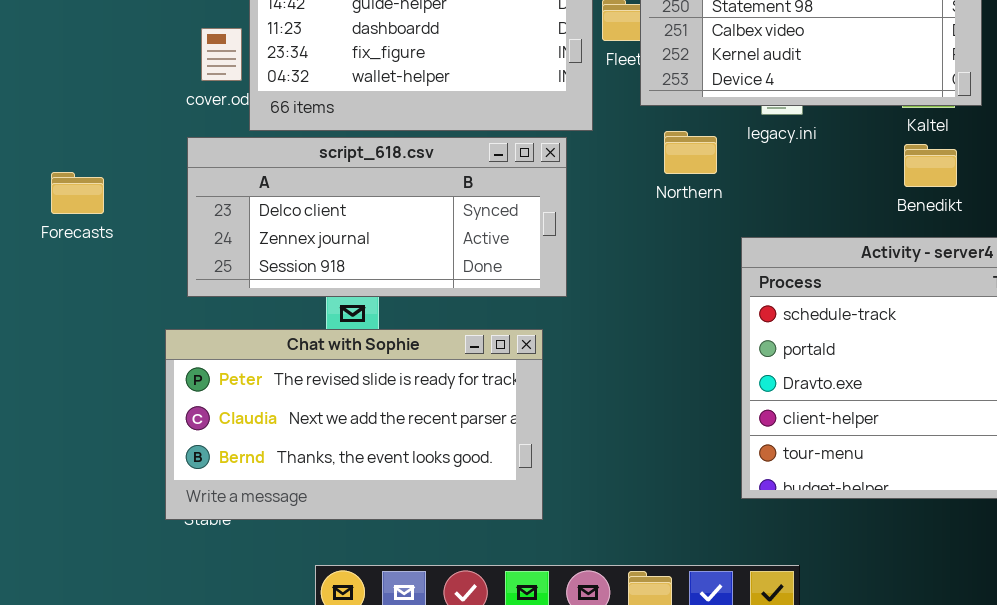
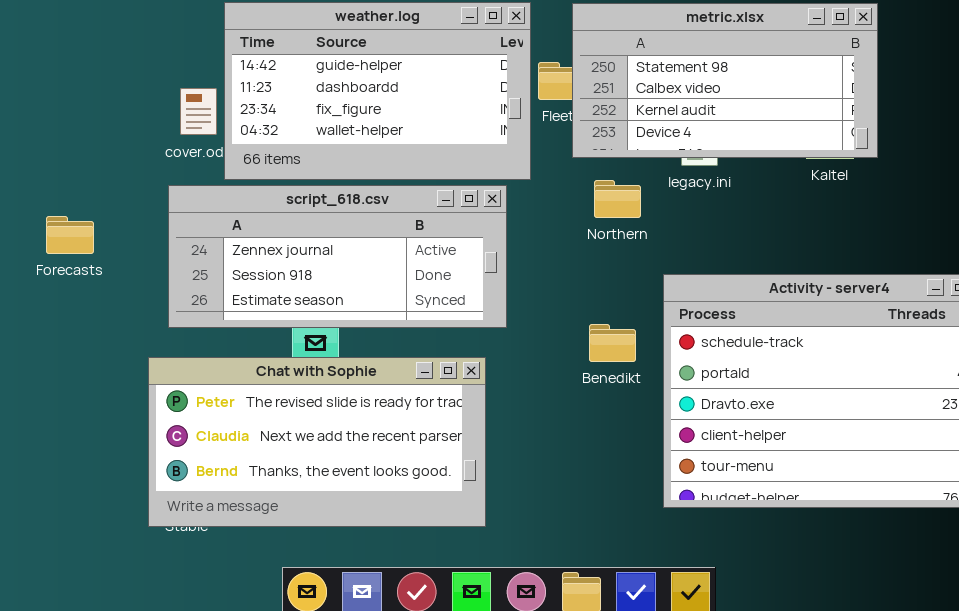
script_618.csv: [187,137,567,297] -> [168,185,507,328], scrolled down 1 row
Benedikt: [904,144,957,187] -> [589,324,636,362], moved

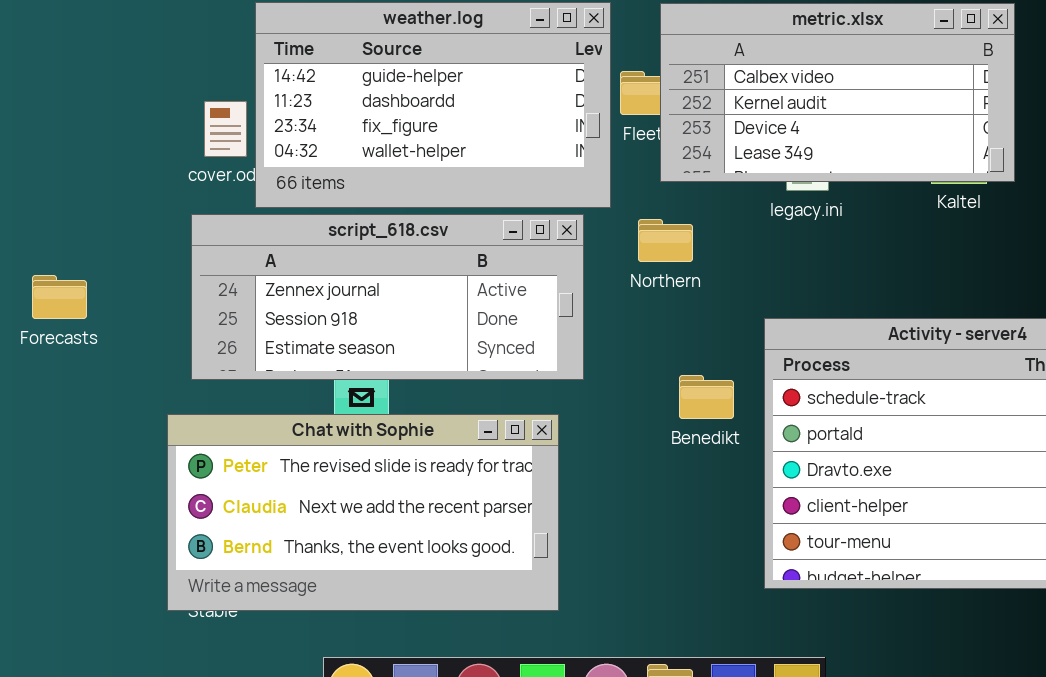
metric.xlsx: [572,3,878,158] -> [660,3,1015,182], scrolled down 1 row
Northern: [594,180,641,218] -> [638,219,693,262], moved
Forecasts: [46,216,94,254] -> [32,275,87,319], moved

